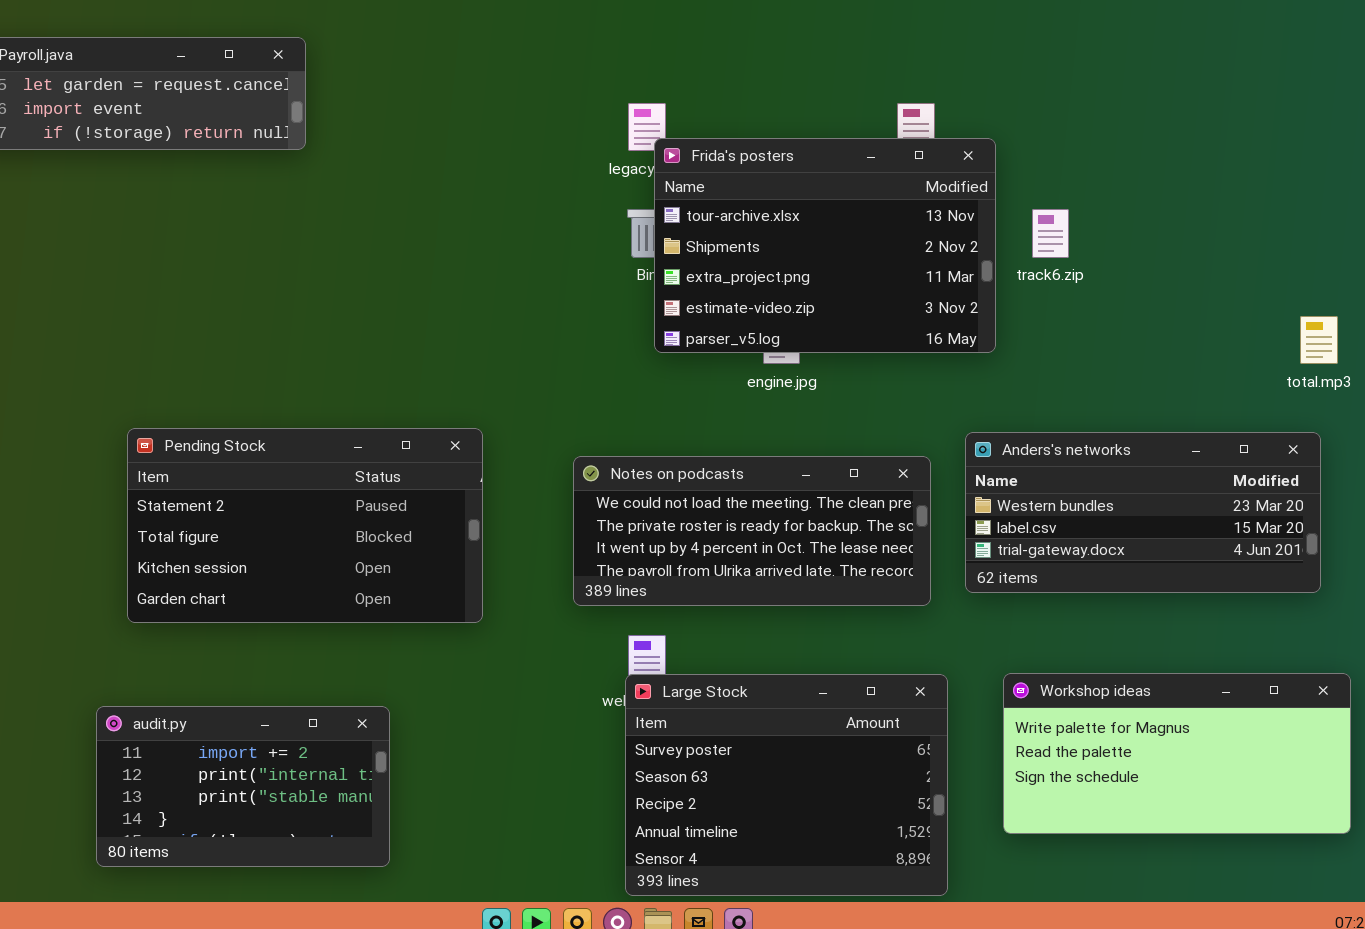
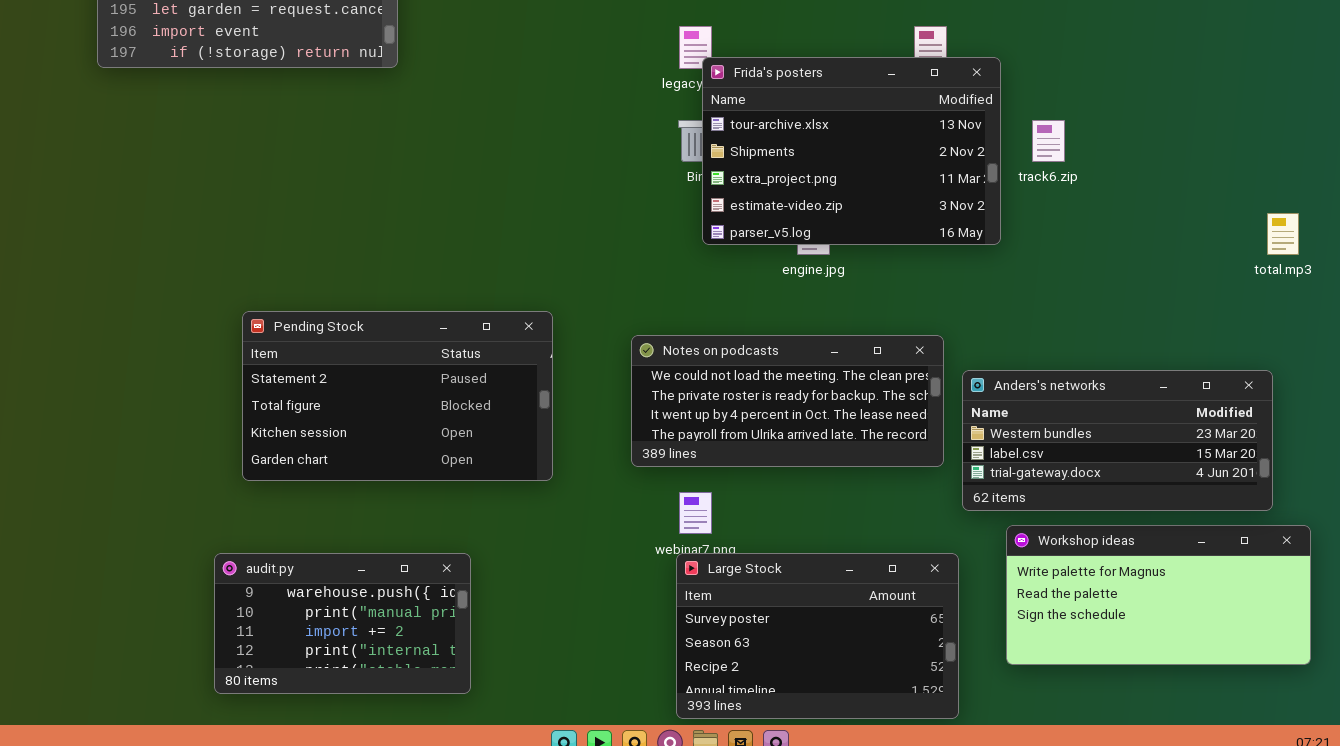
Anders's networks: [965,432,1321,593] -> [962,370,1273,511], moved
Large Stock: [625,674,948,896] -> [676,553,959,719], resized
audit.py: [96,706,390,867] -> [214,553,471,694], scrolled up 2 rows

